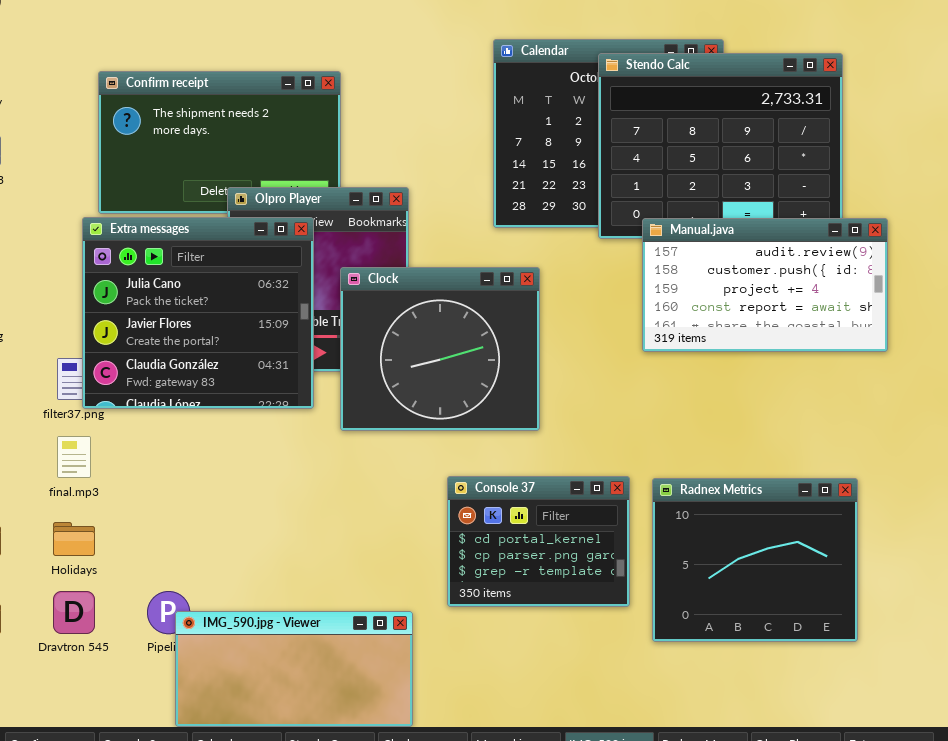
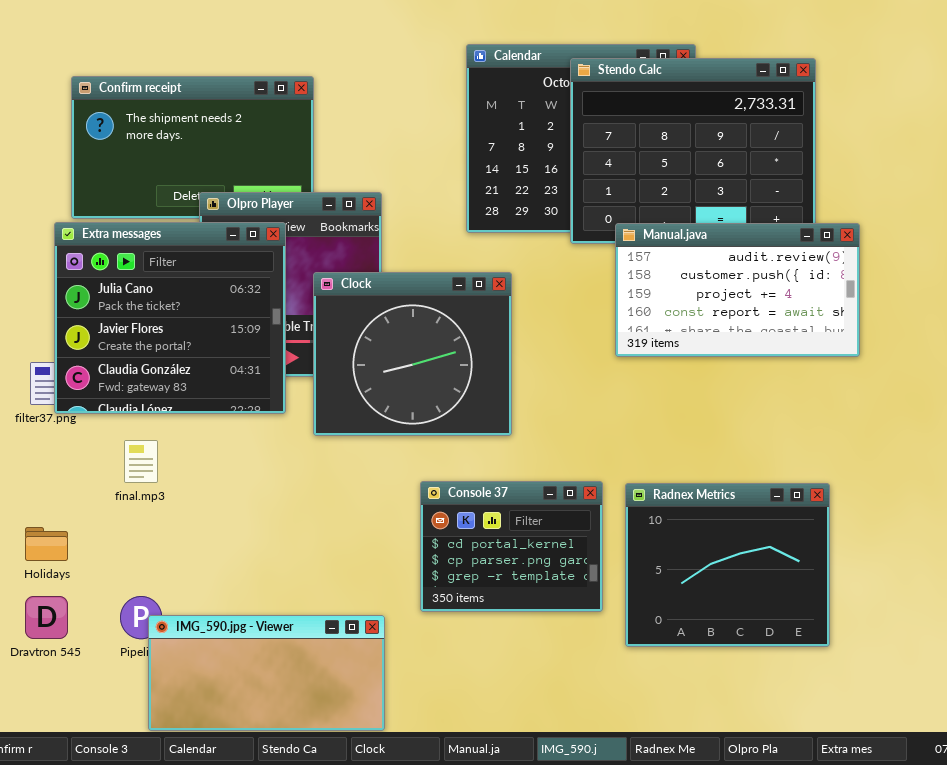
final.mp3: [57,436,91,478] -> [124,440,158,483], moved

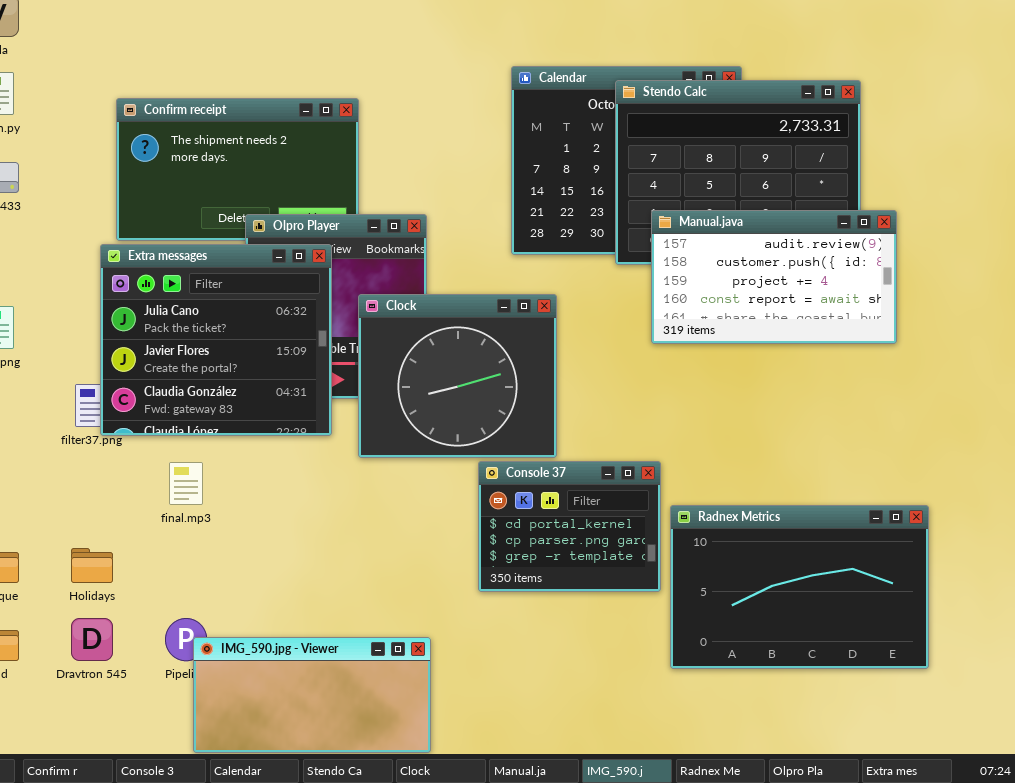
Manual.java: [615,223,860,357] -> [651,210,897,344], moved
Console 37: [420,481,603,612] -> [478,461,661,592], moved
Radnex Metrics: [625,483,830,647] -> [670,505,929,669], resized

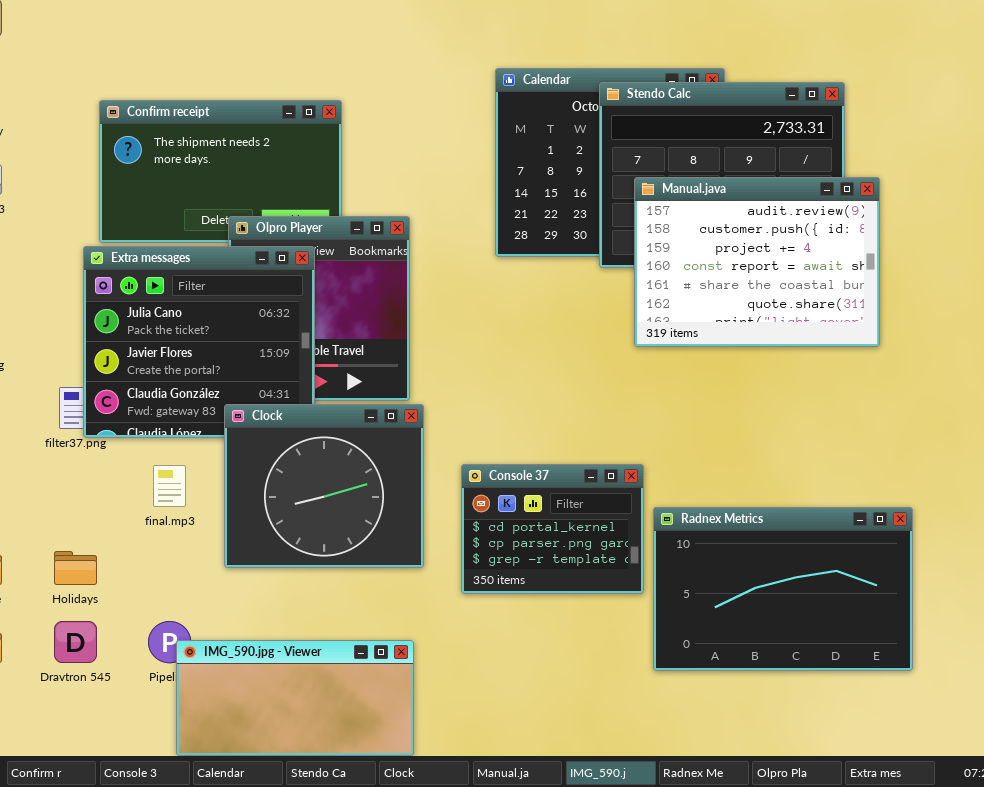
Manual.java: [651,210,897,344] -> [634,177,880,347], resized
Clock: [358,294,557,458] -> [224,404,424,568], moved

